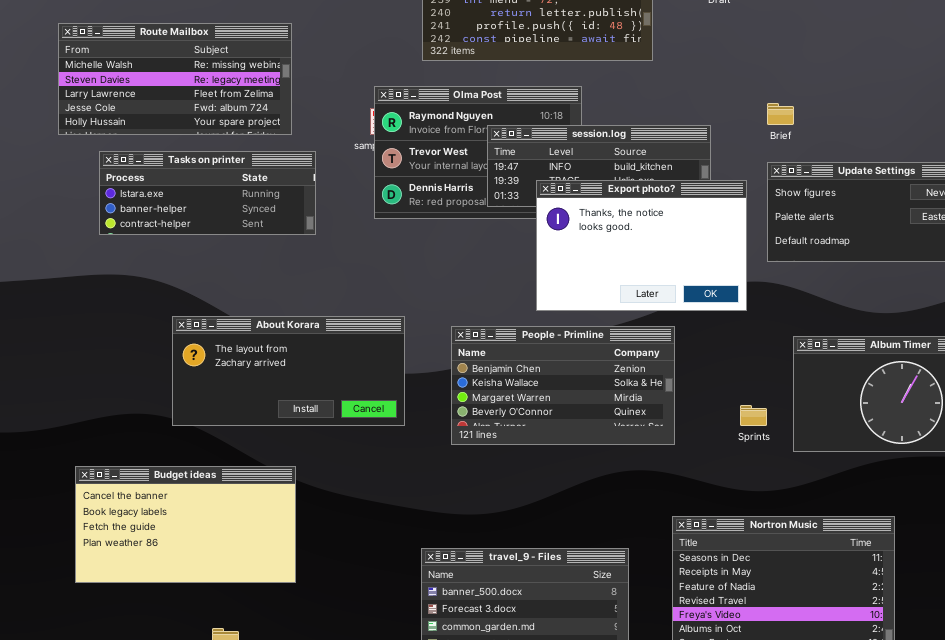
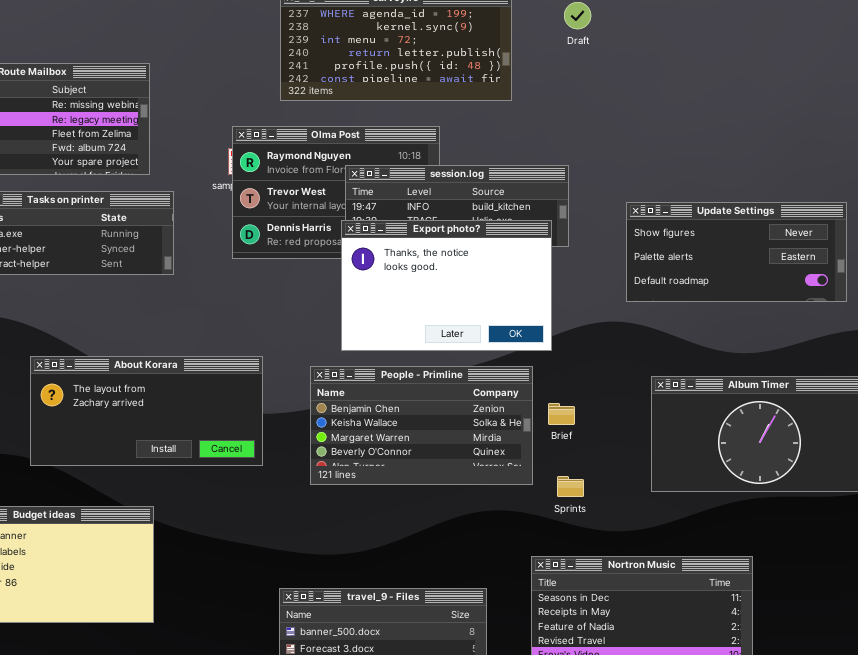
Brief: [767,103,794,125] -> [548,403,575,425], moved
Export photo?: [536,180,747,311] -> [341,220,552,351], moved
Sprints: [740,405,767,426] -> [557,476,584,497], moved

